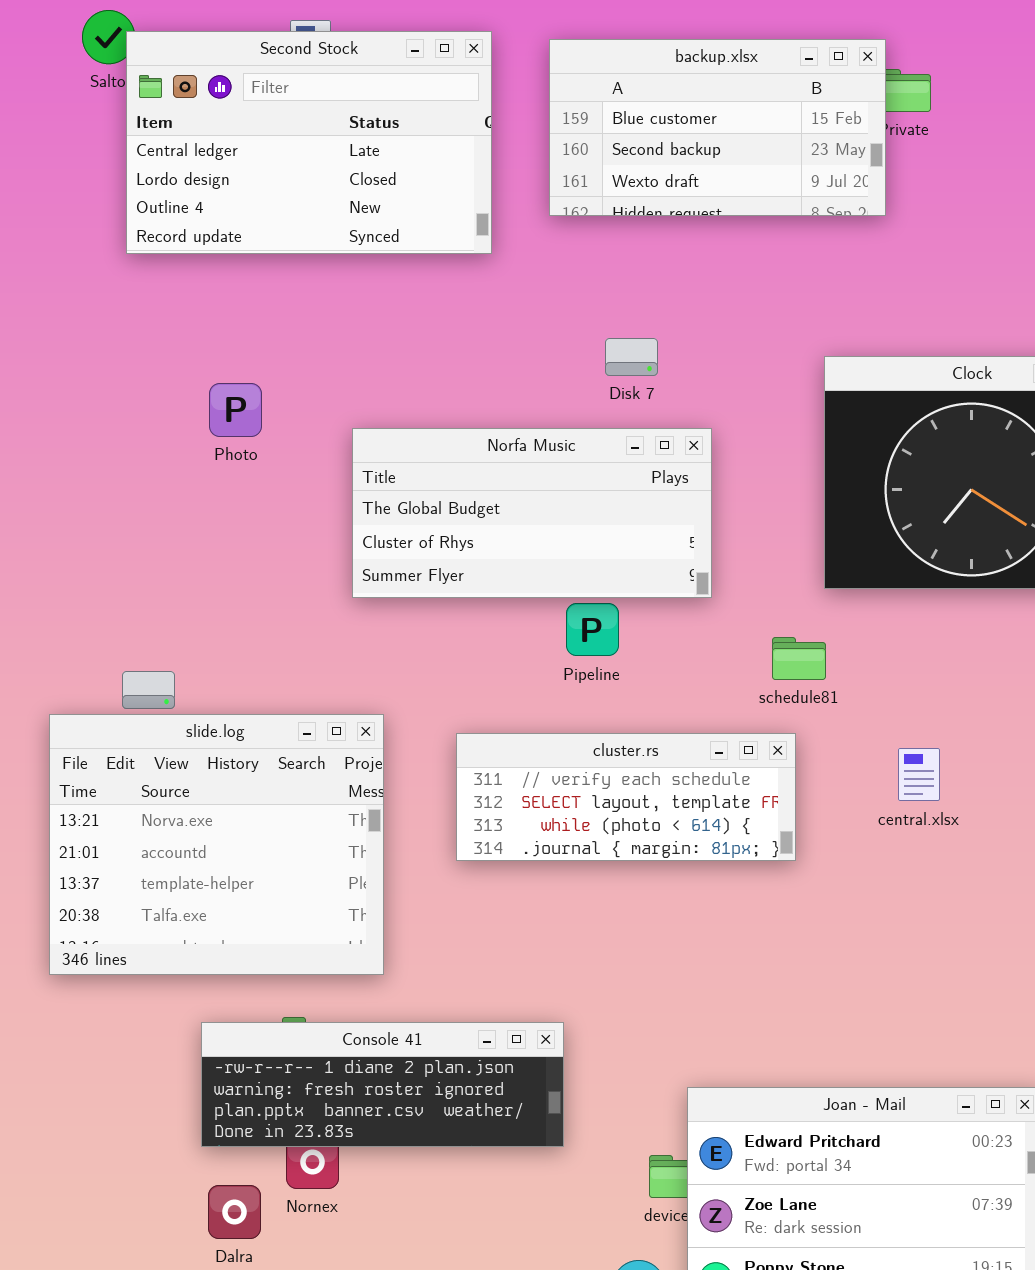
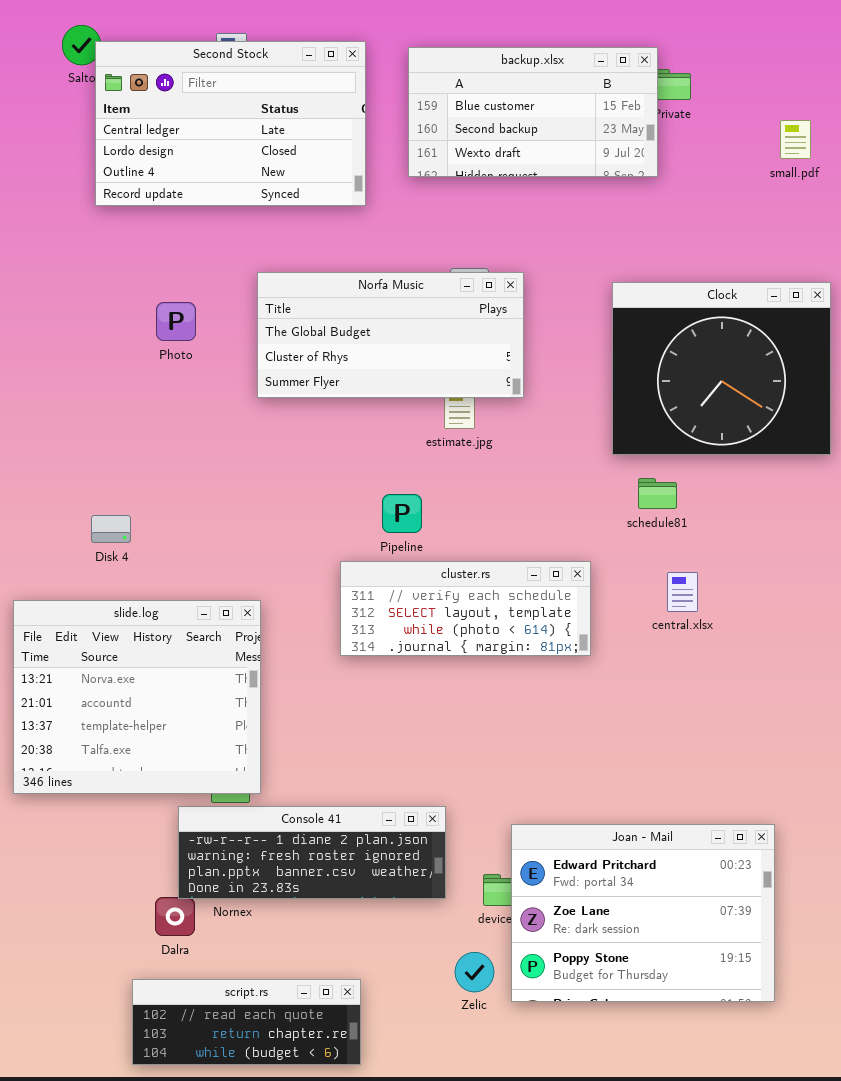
Norfa Music: [352,428,712,598] -> [257,272,524,398], moved
Pipeline: [566,603,619,656] -> [382,494,422,533], moved
schedule81: [772,637,826,680] -> [638,478,677,509], moved
slide.log: [49,714,384,975] -> [13,600,261,794], moved
Console 41: [201,1022,564,1147] -> [178,806,446,899], moved

